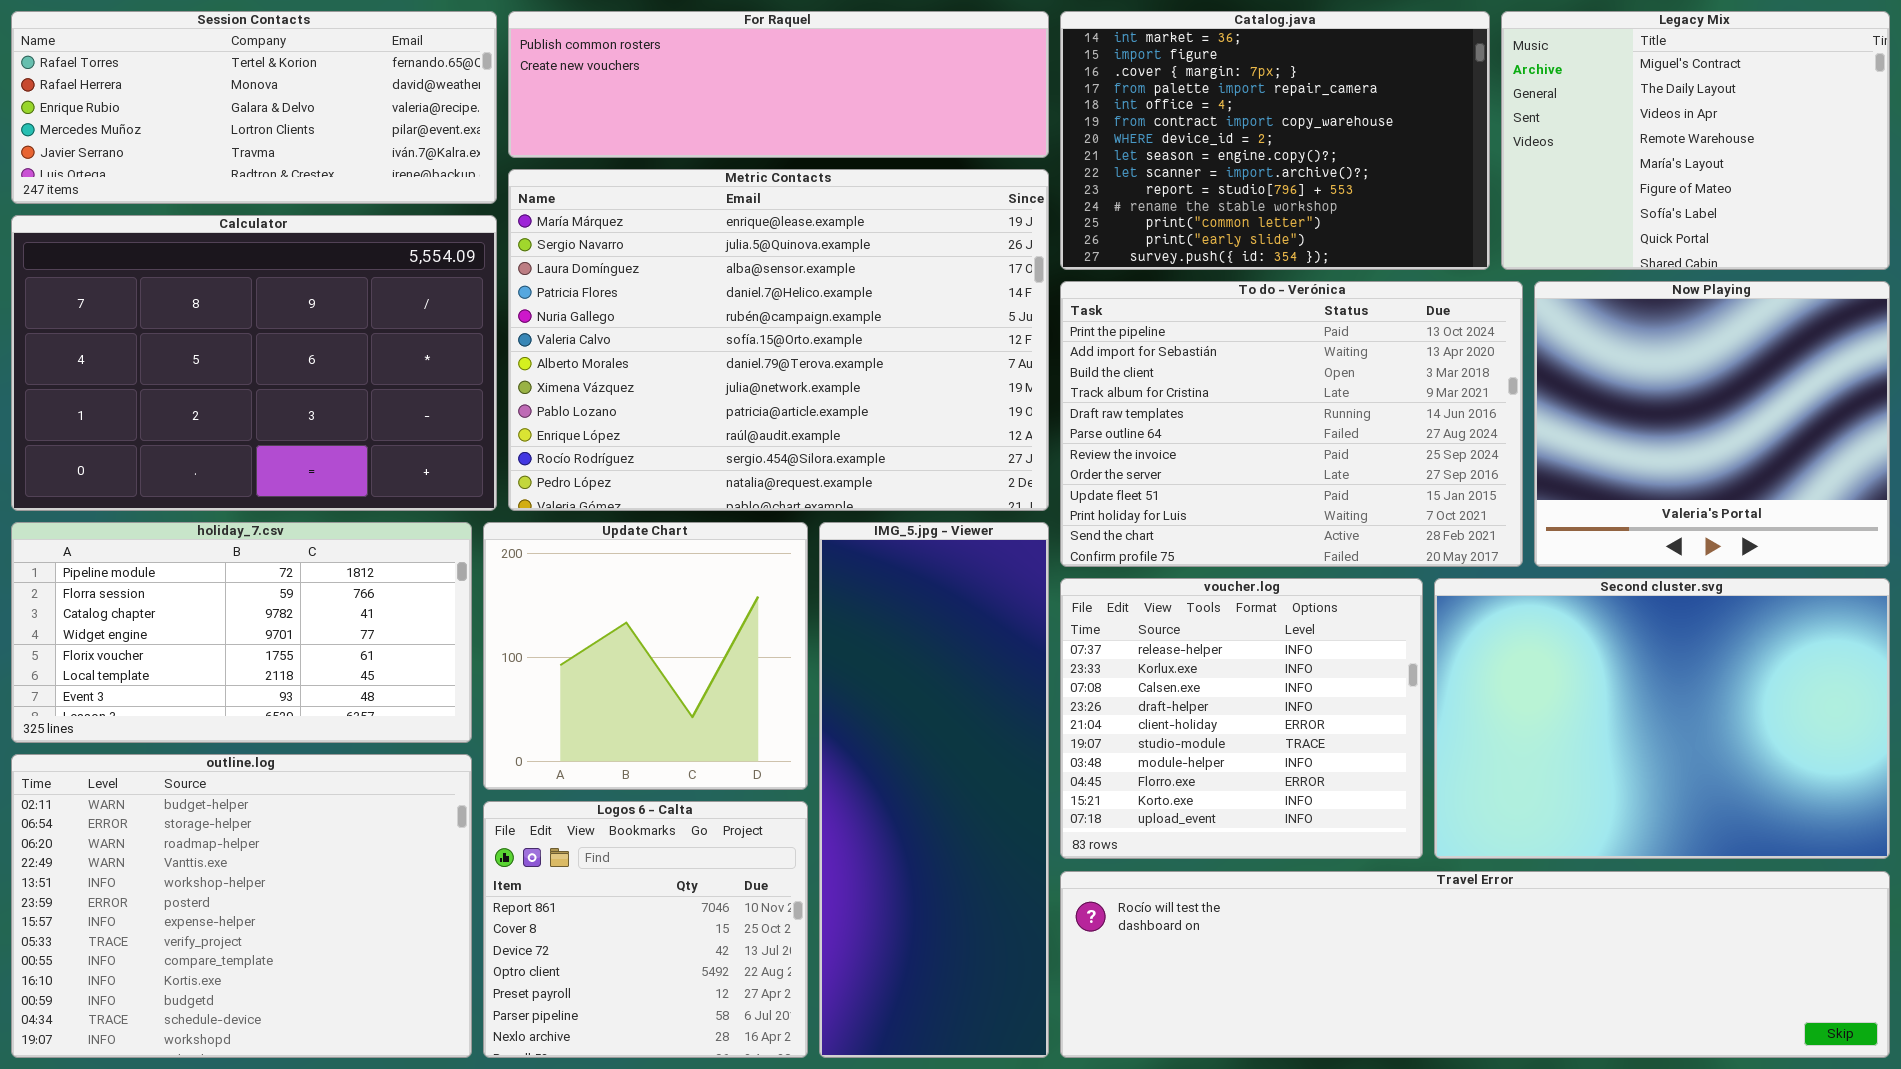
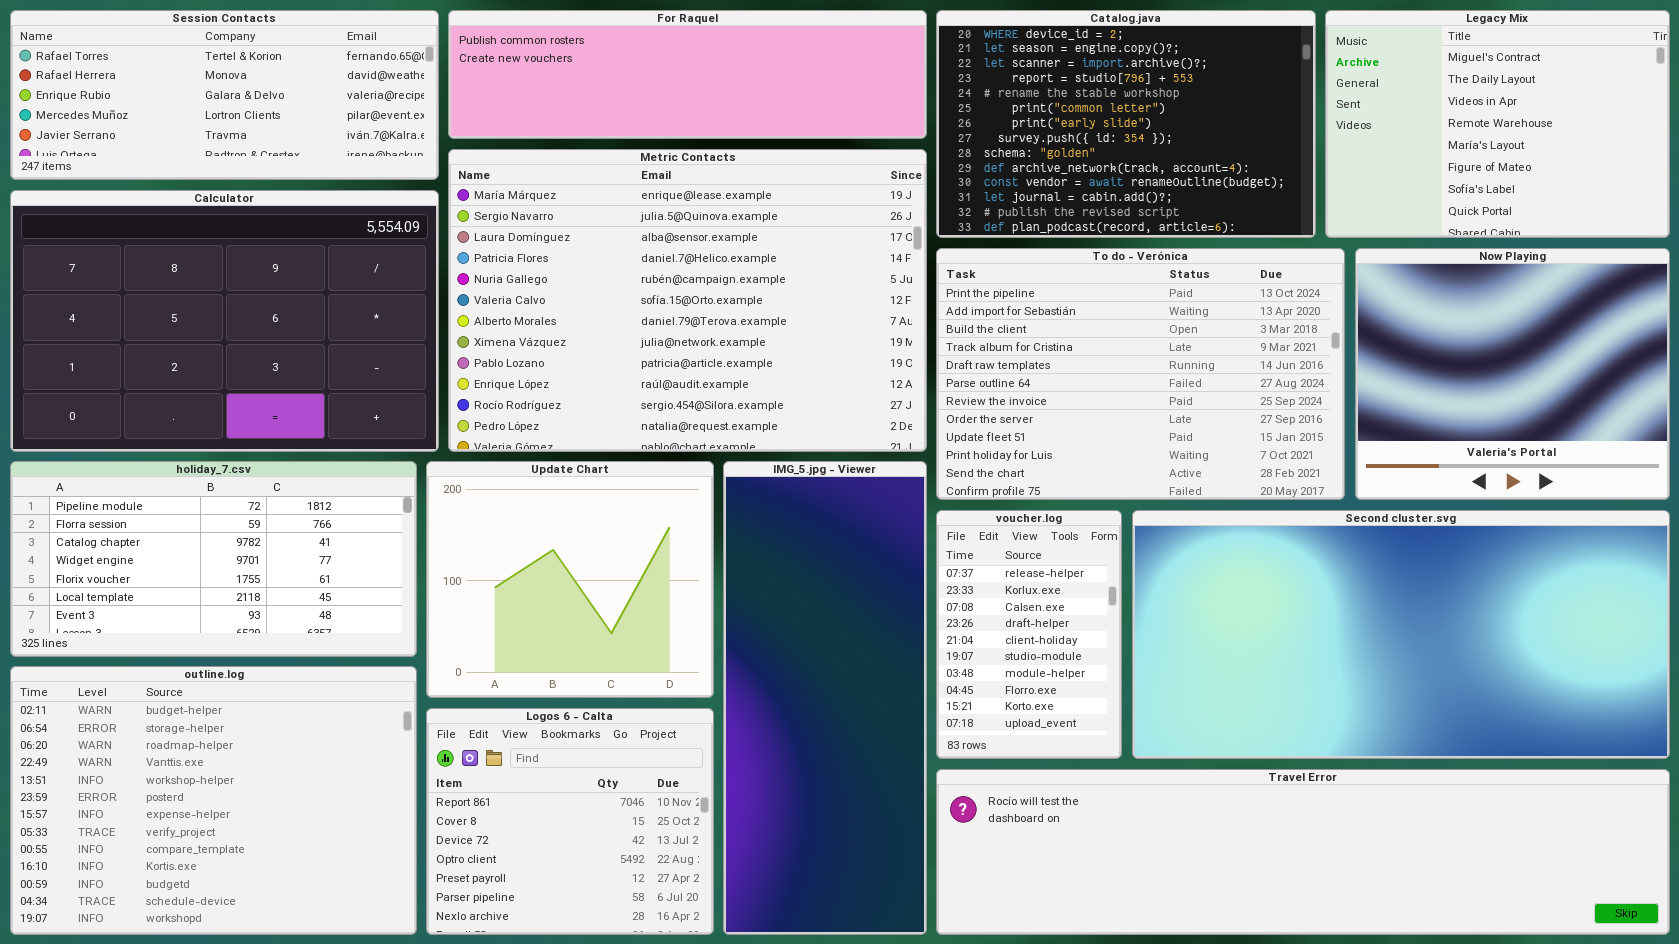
Catalog.java: [1060,11,1490,270] -> [936,10,1316,238], scrolled down 6 rows
voucher.log: [1060,578,1423,859] -> [936,510,1122,759], resized
Second cluster.svg: [1434,578,1890,859] -> [1132,510,1670,759], resized

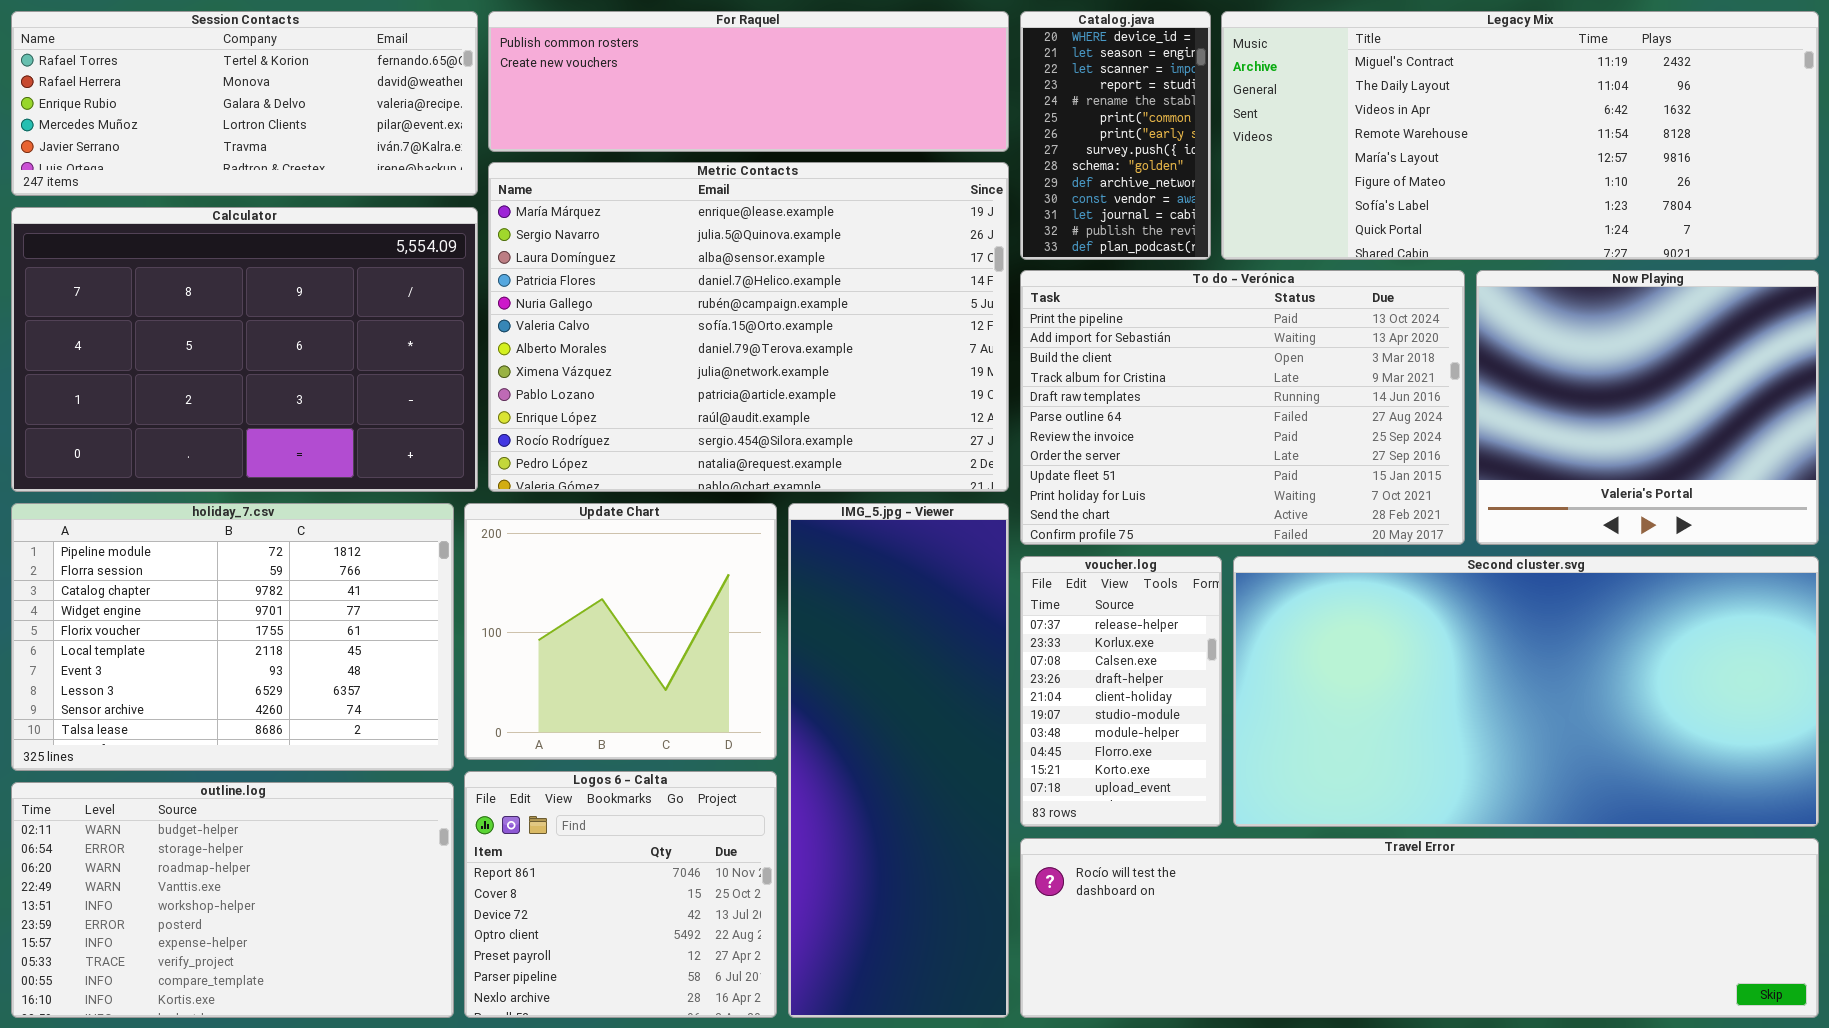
Catalog.java: [936,10,1316,238] -> [1020,11,1211,260], resized
Legacy Mix: [1325,10,1670,238] -> [1221,11,1819,260], resized
holiday_7.csv: [10,461,417,657] -> [11,503,454,771], resized
outline.log: [10,666,417,935] -> [11,782,454,1018], resized

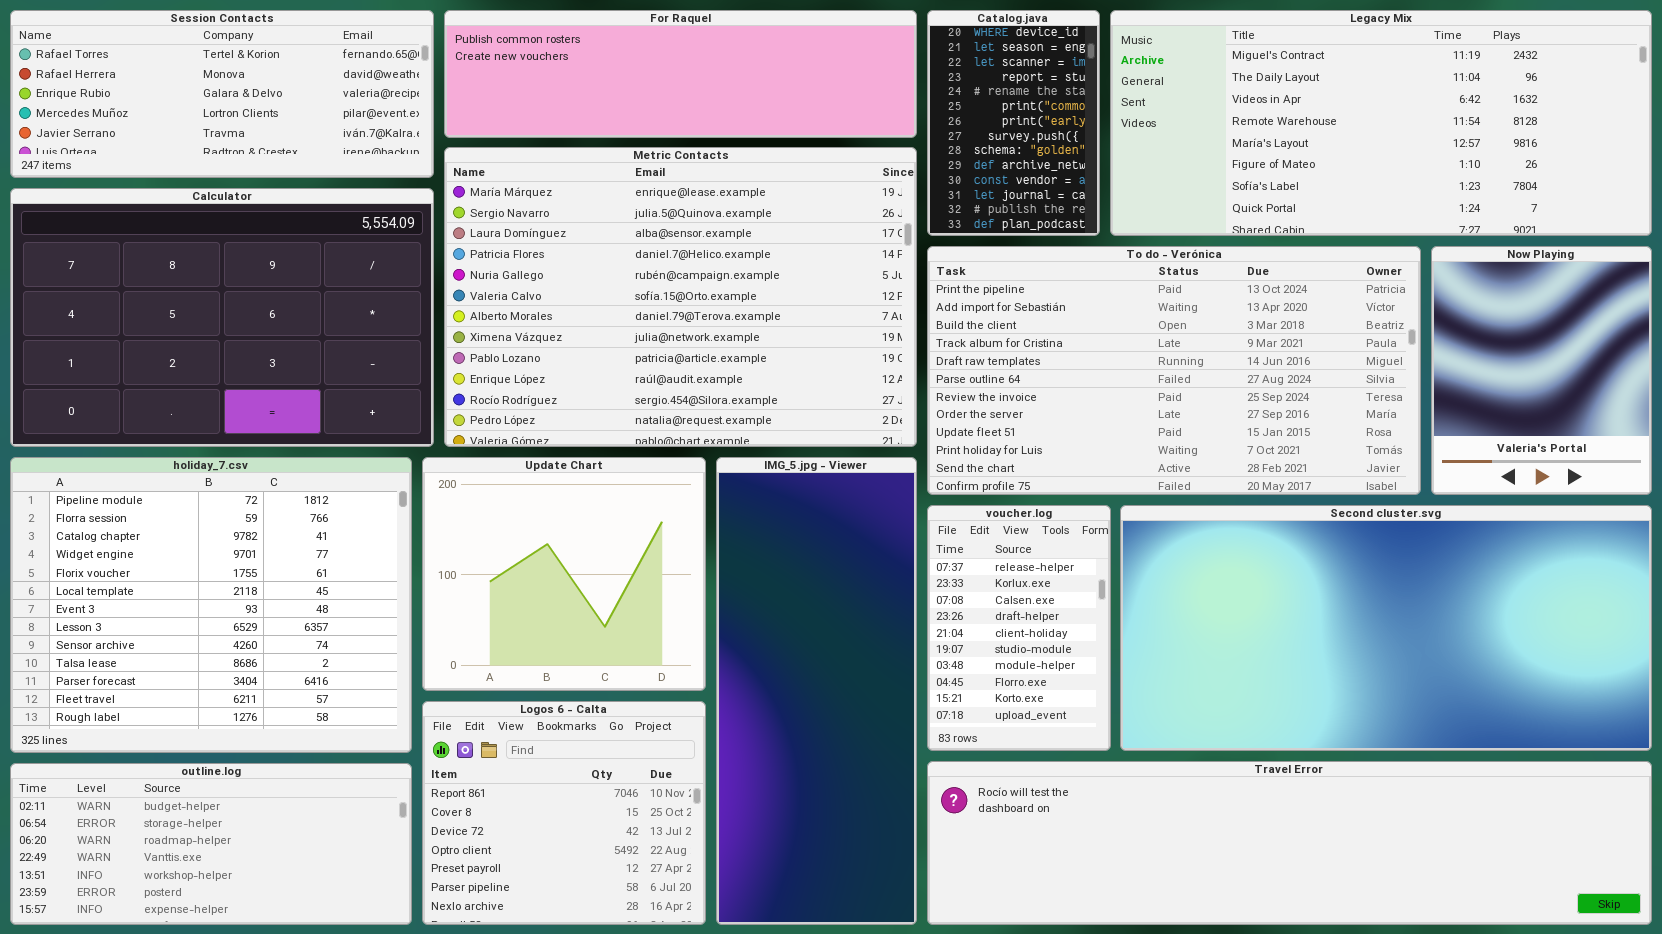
To do - Verónica: [1020,270,1465,545] -> [927,246,1421,495], resized
Now Playing: [1476,270,1819,545] -> [1431,246,1652,495], resized
holiday_7.csv: [11,503,454,771] -> [10,457,412,753], resized
outline.log: [11,782,454,1018] -> [10,763,412,925], resized

